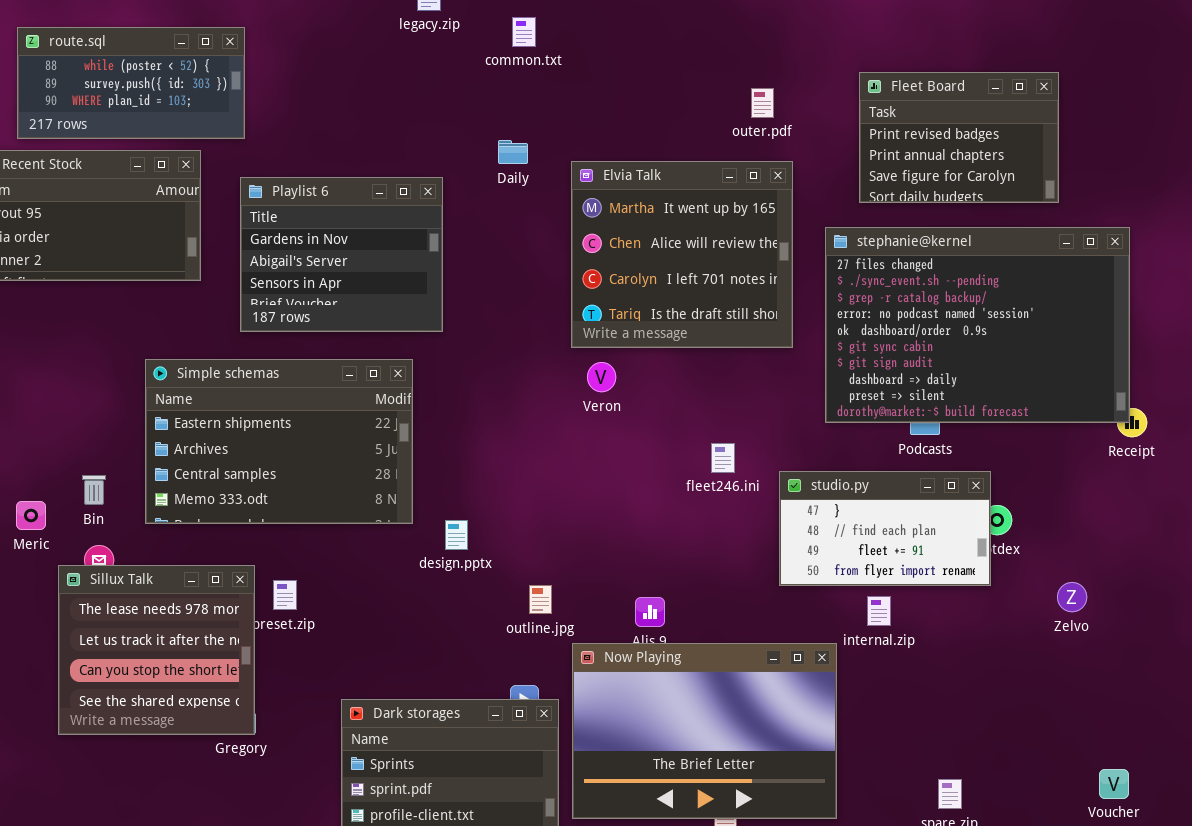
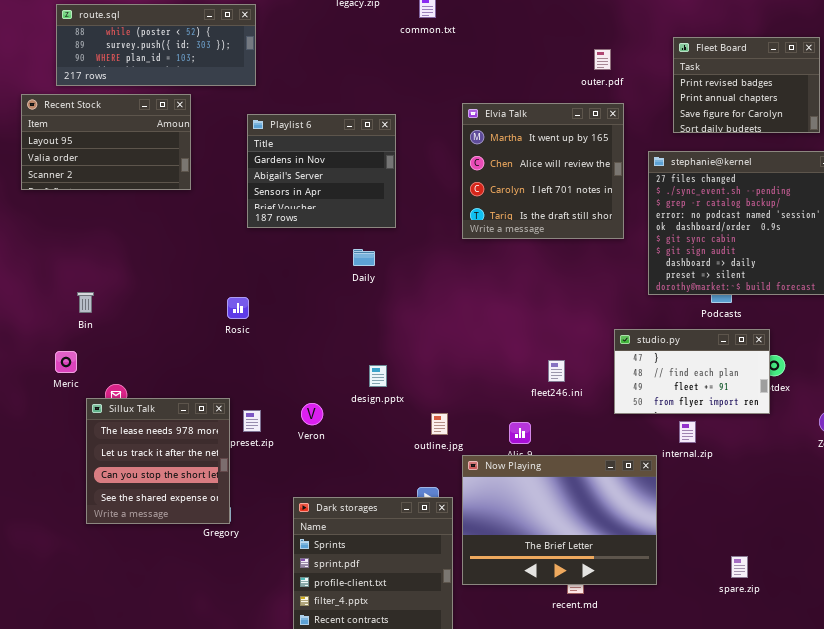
route.sql: [17,27,245,139] -> [56,4,256,86], resized
Daily: [498,140,528,164] -> [353,249,375,266], moved
Playlist 6: [240,177,443,332] -> [247,114,396,228], moved
Simple schemas: [145,359,413,524] -> none, closed
Veron: [587,362,616,392] -> [301,403,323,425], moved
fleet246.ini: [711,443,735,473] -> [548,360,565,382], moved
Bin: [82,475,106,505] -> [77,292,94,313], moved

